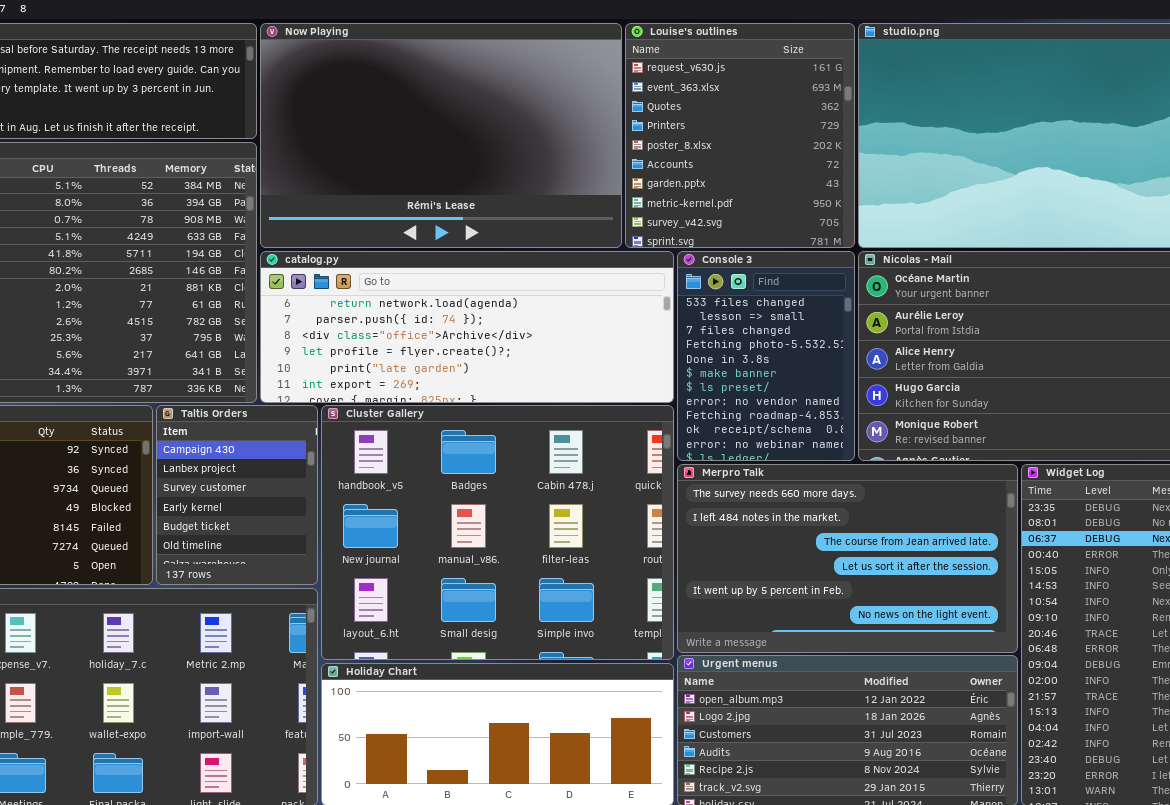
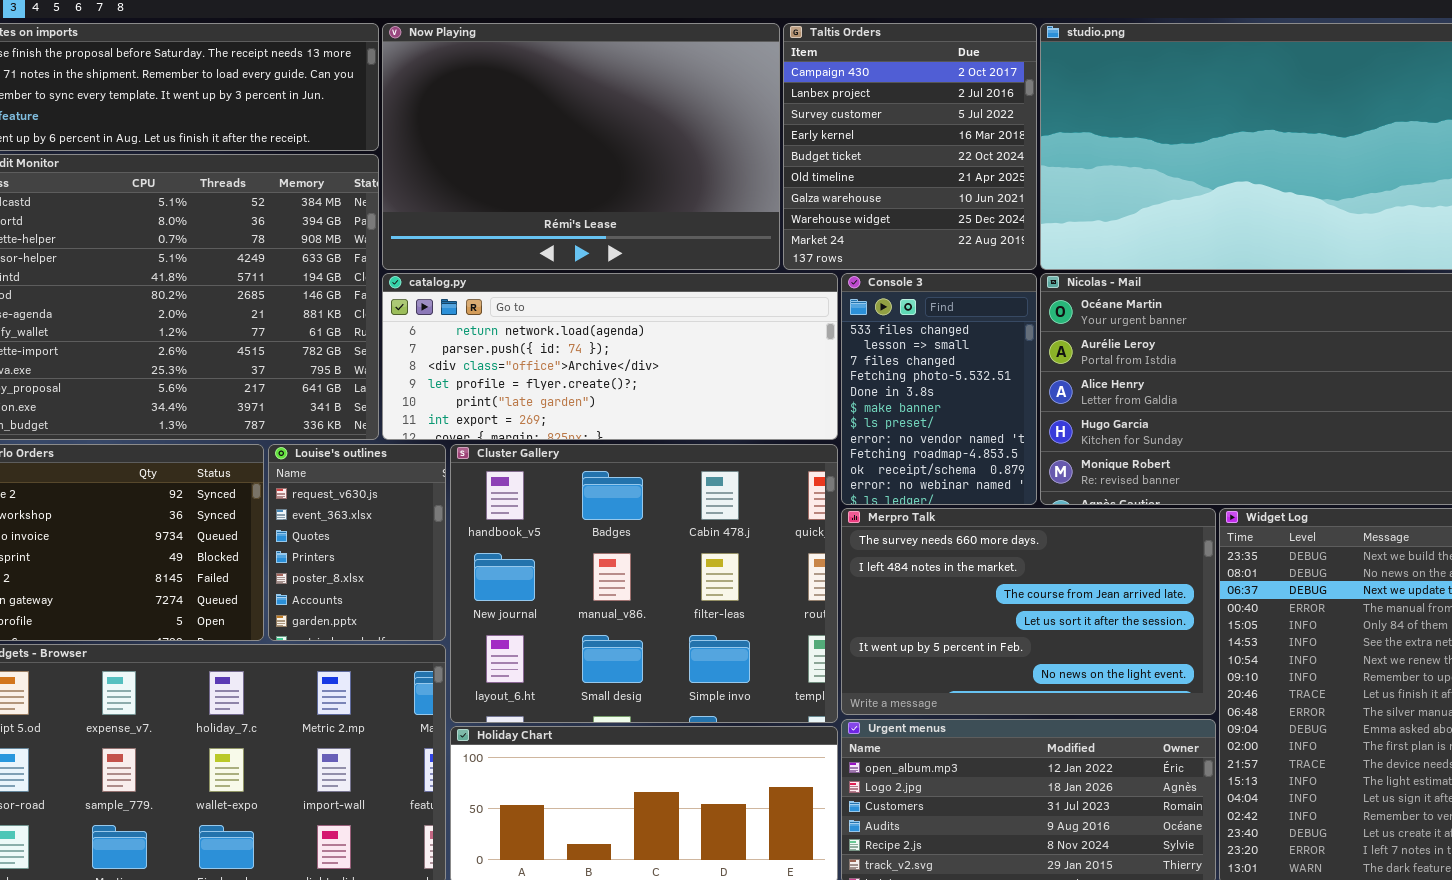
Louise's outlines: [625,23,855,248] -> [268,444,446,641], moved, resized
Taltis Orders: [156,405,318,585] -> [783,23,1037,270], moved, resized

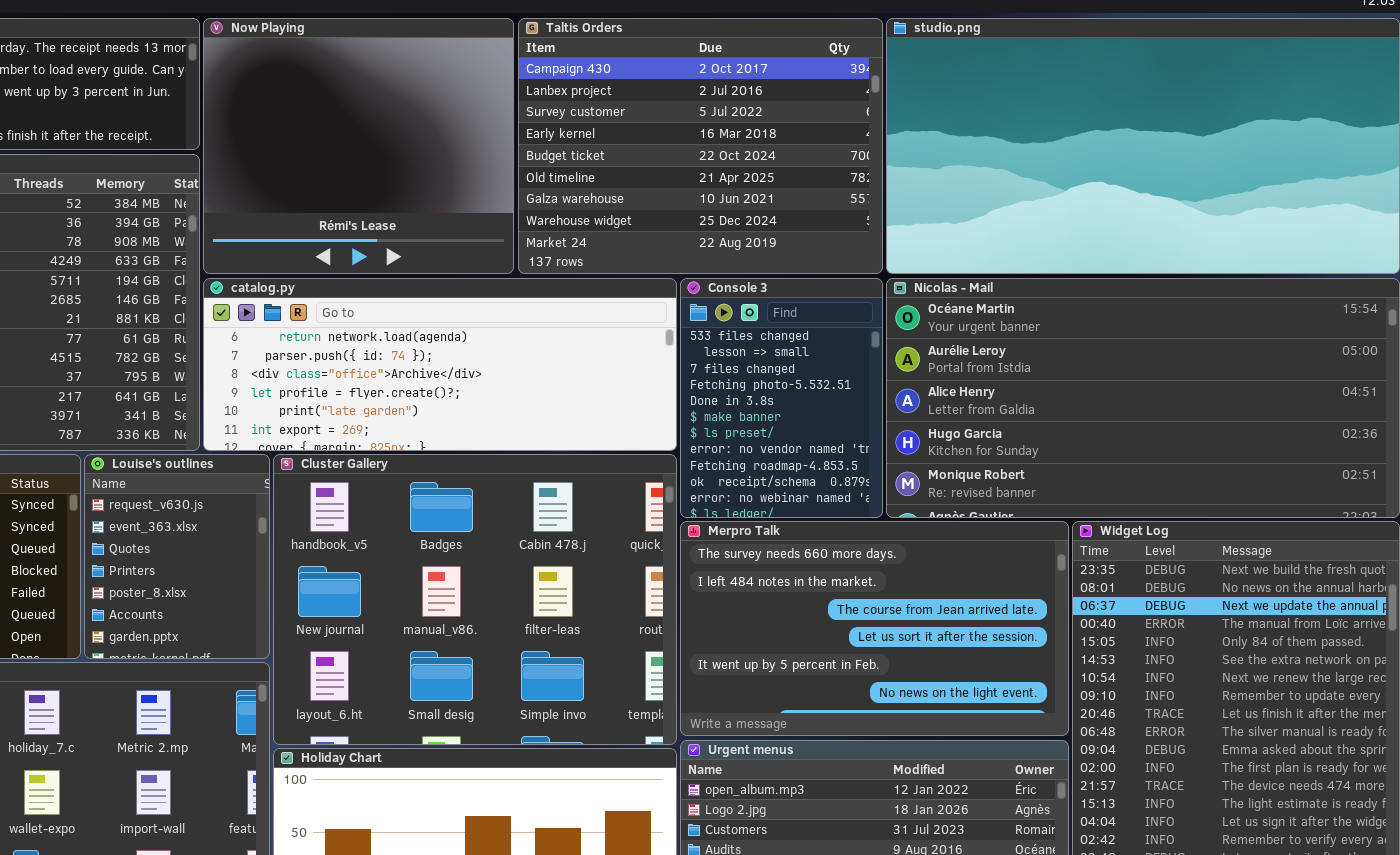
Now Playing: [382,23,780,270] -> [203,18,514,274], resized
Taltis Orders: [783,23,1037,270] -> [518,18,883,274], resized

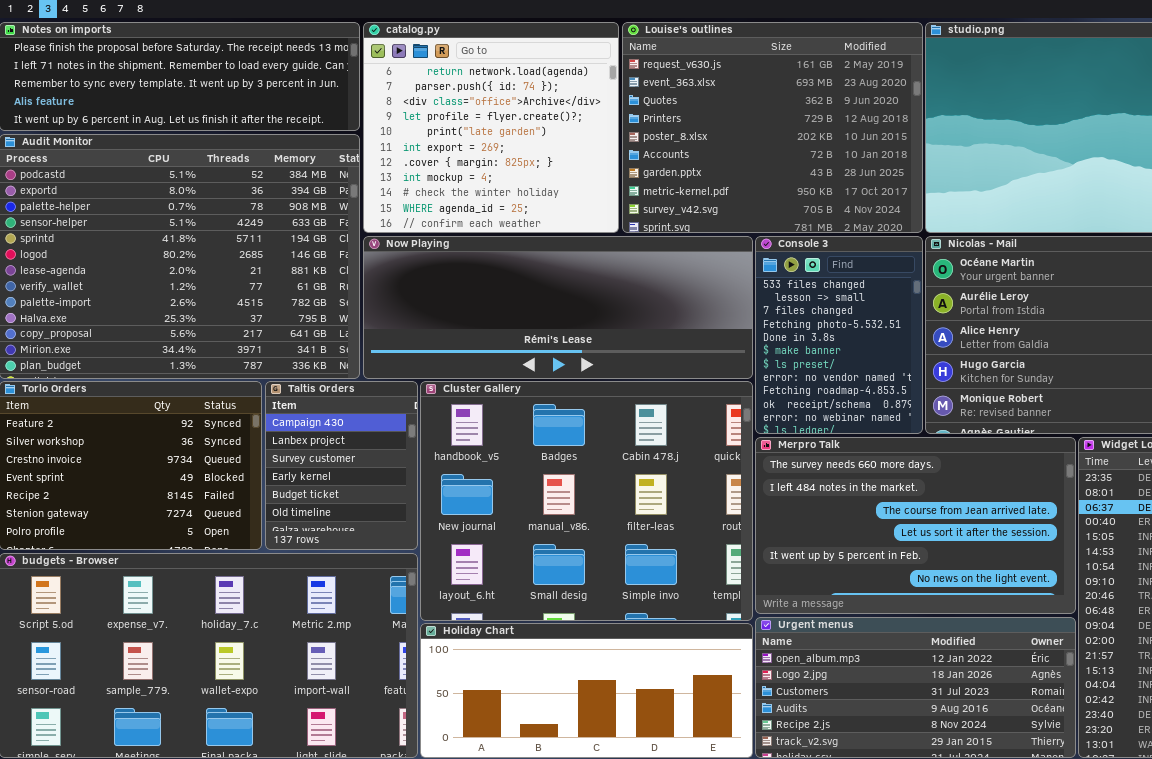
Now Playing: [203,18,514,274] -> [363,236,753,379], moved, resized
Taltis Orders: [518,18,883,274] -> [265,381,418,550], moved, resized
catalog.py: [203,278,677,451] -> [363,22,619,233], moved, resized
Louise's outlines: [84,454,270,659] -> [622,22,923,233], moved, resized

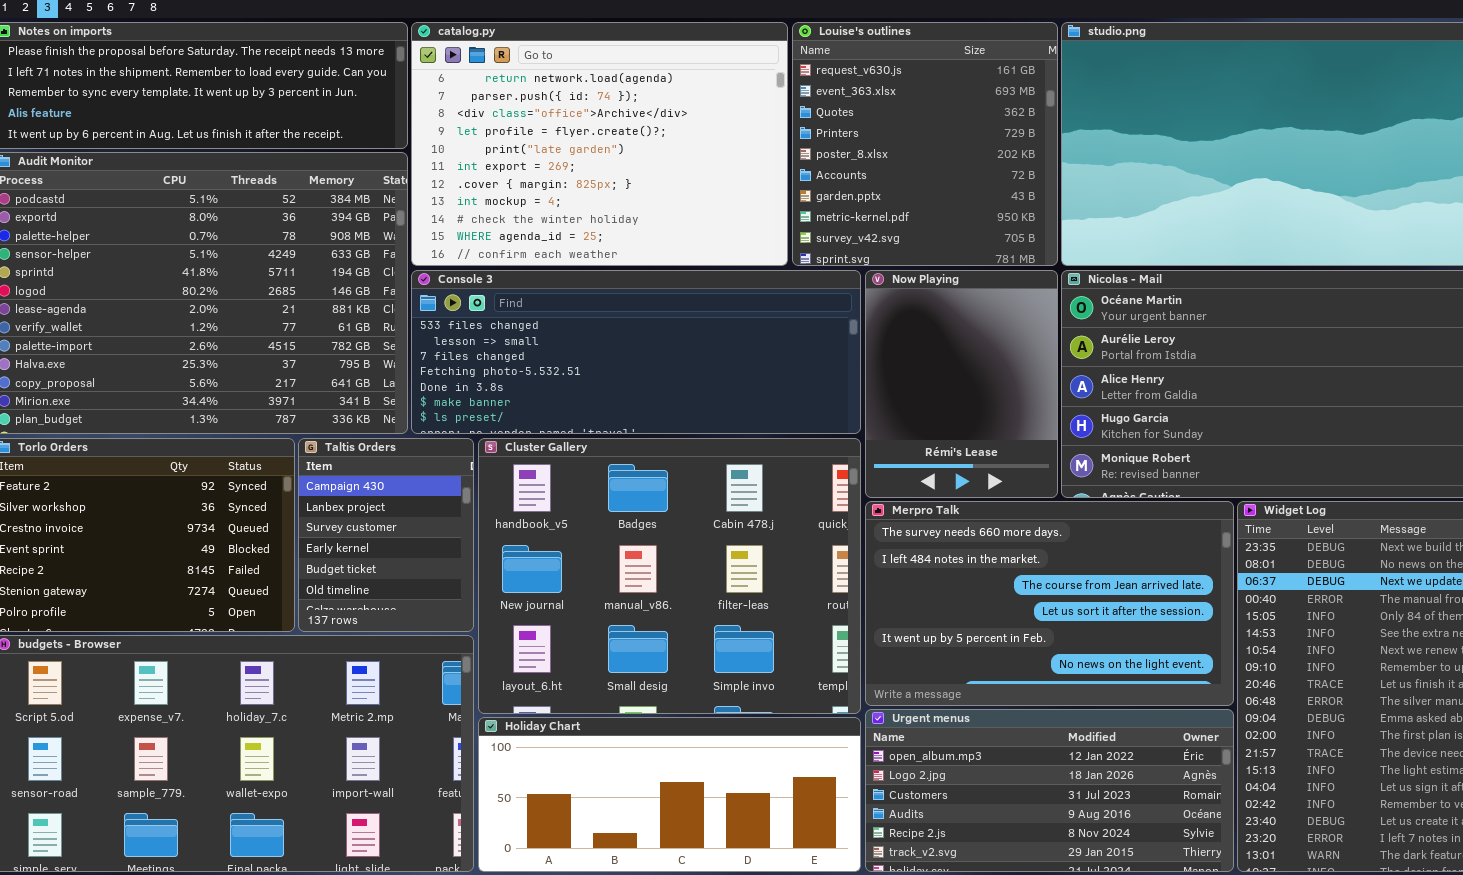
catalog.py: [363,22,619,233] -> [411,22,788,266], resized
Louise's outlines: [622,22,923,233] -> [792,22,1058,266], resized
Now Playing: [363,236,753,379] -> [865,270,1058,498], moved, resized
Console 3: [755,236,923,434] -> [411,270,861,434], moved, resized

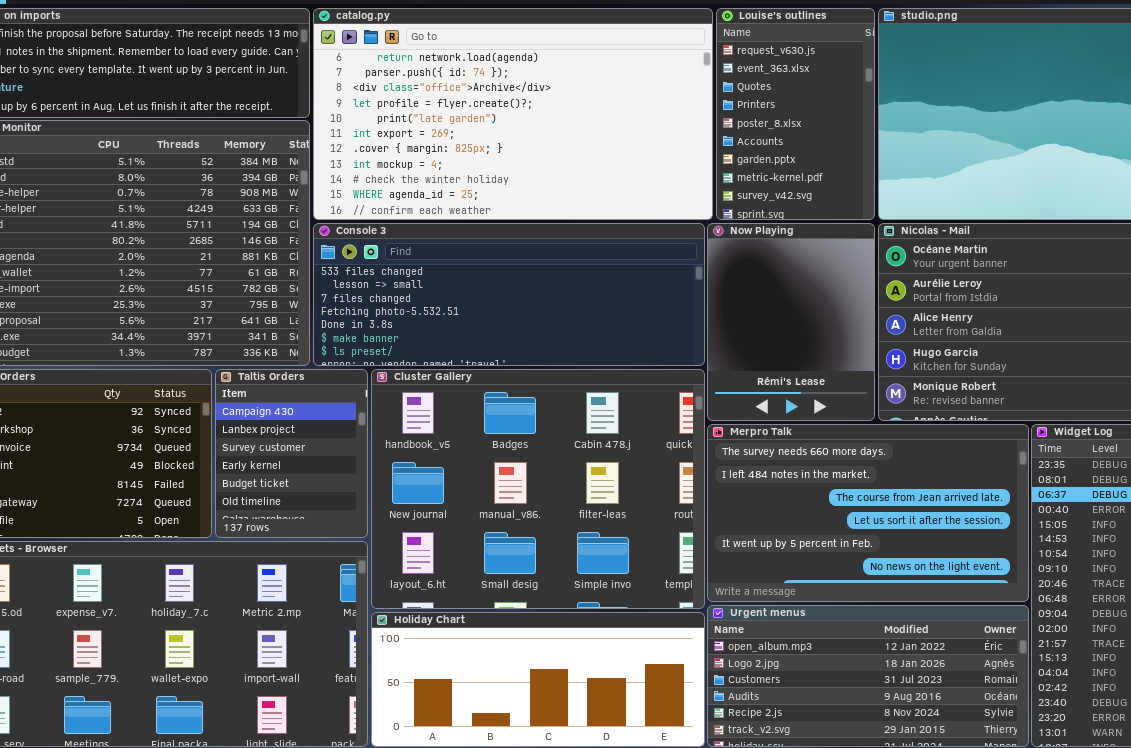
catalog.py: [411,22,788,266] -> [313,8,713,220], resized
Louise's outlines: [792,22,1058,266] -> [716,8,875,220], resized

